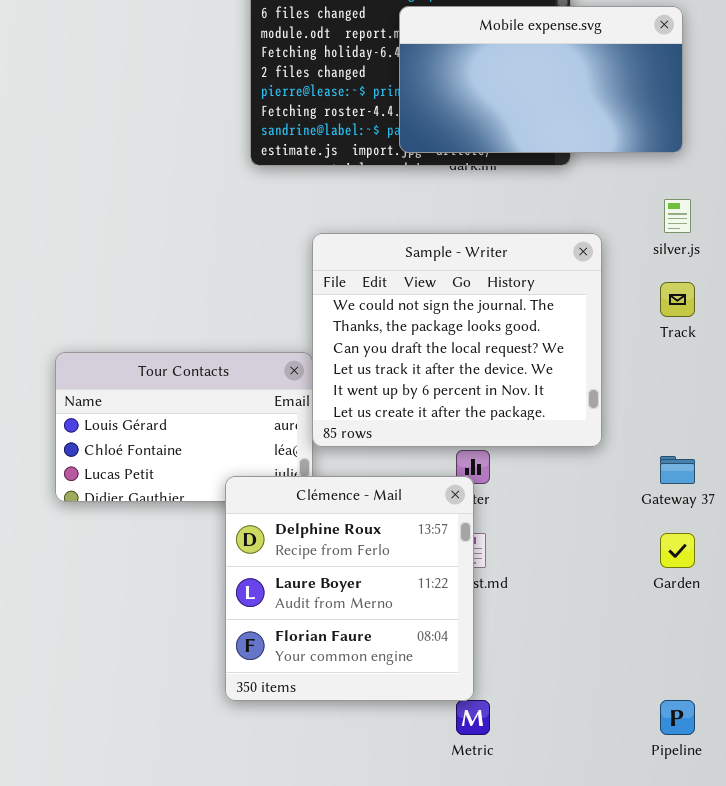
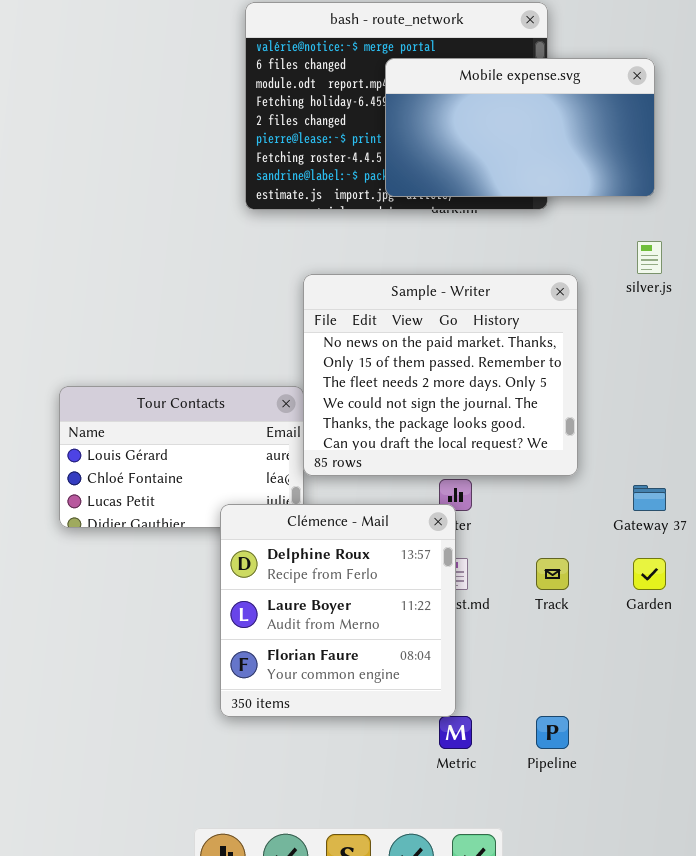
Sample - Writer: [312,233,602,447] -> [303,274,578,476], scrolled up 3 rows
Track: [660,282,695,317] -> [536,558,569,590], moved
Pipeline: [660,700,695,735] -> [536,716,569,749], moved

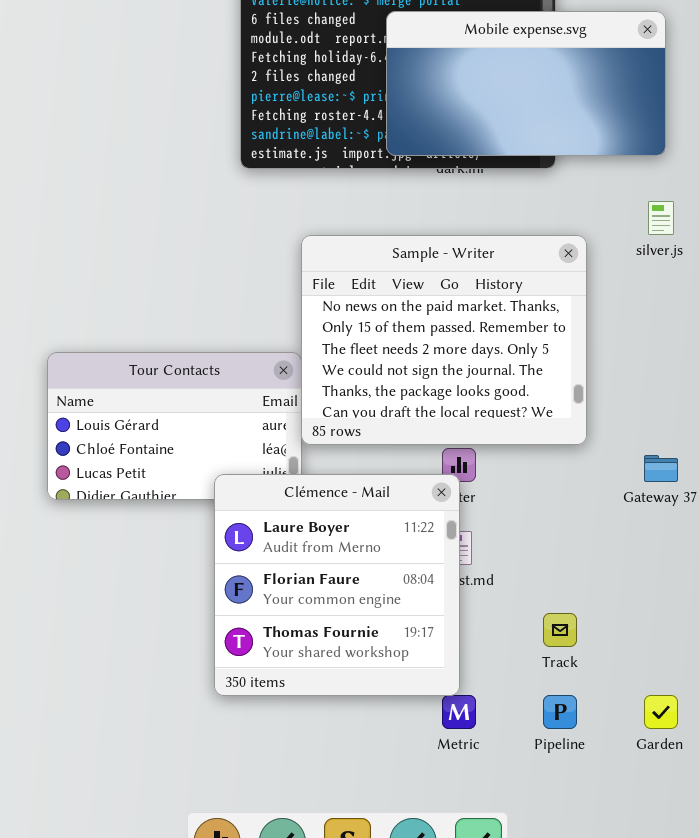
Clémence - Mail: [220,504,456,717] -> [214,474,460,696], scrolled down 1 row
Track: [536,558,569,590] -> [543,613,577,647], moved
Garden: [633,558,666,590] -> [644,695,678,729], moved

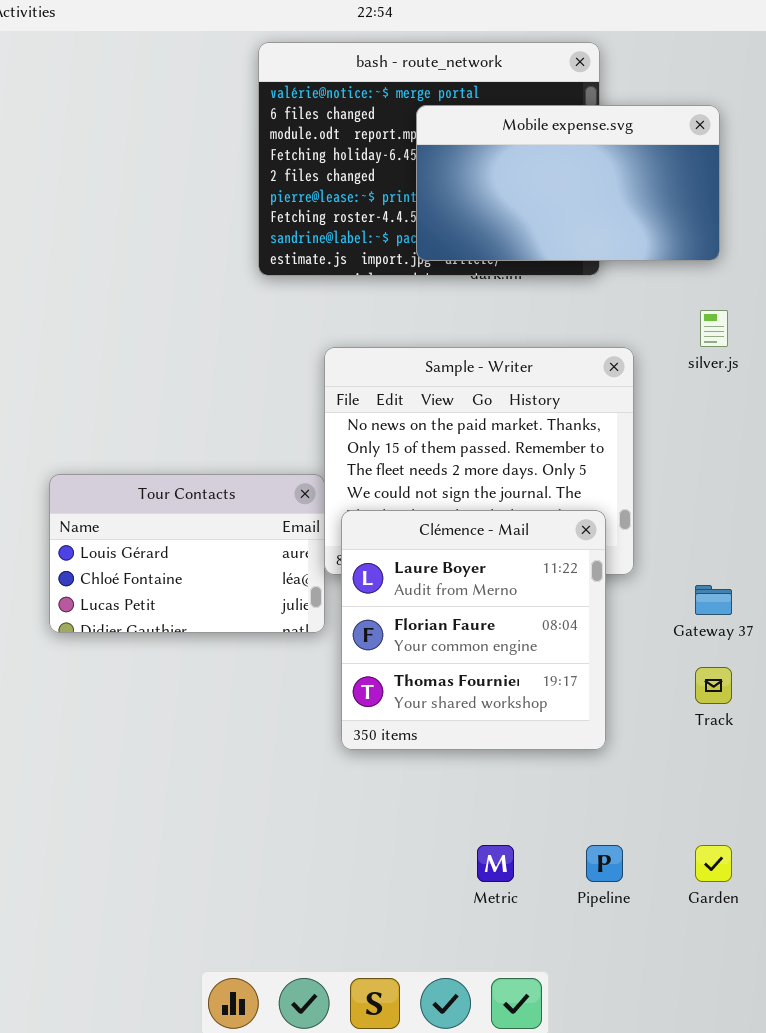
Clémence - Mail: [214,474,460,696] -> [341,510,606,750], moved
Track: [543,613,577,647] -> [695,667,732,704], moved

